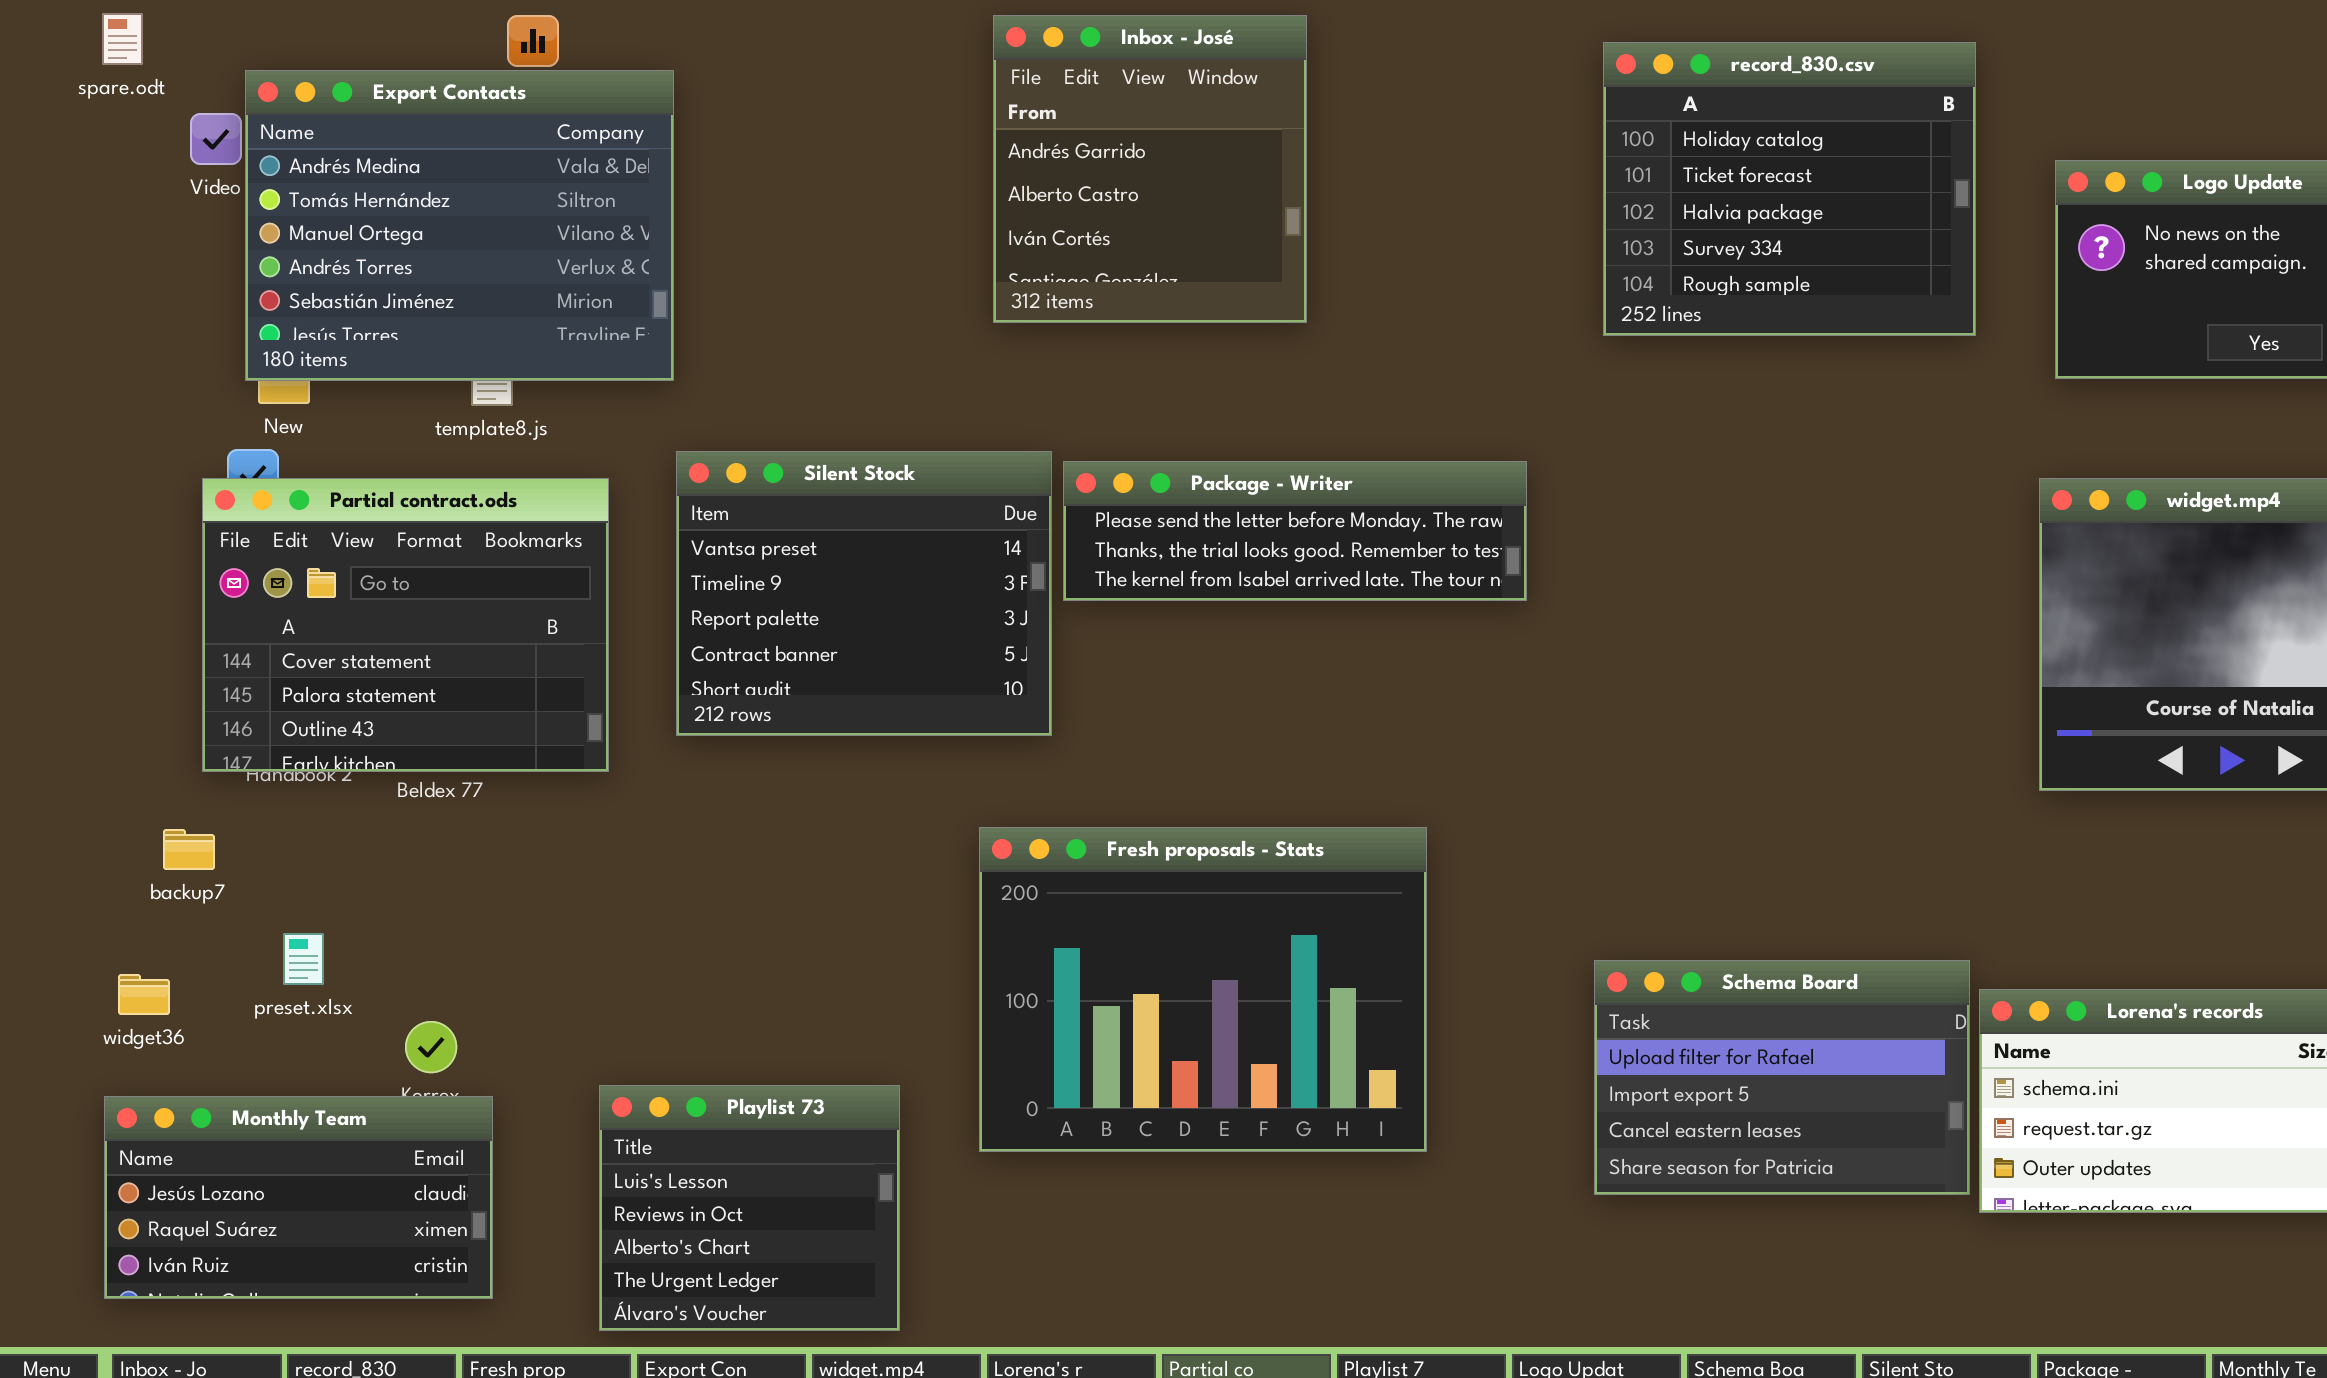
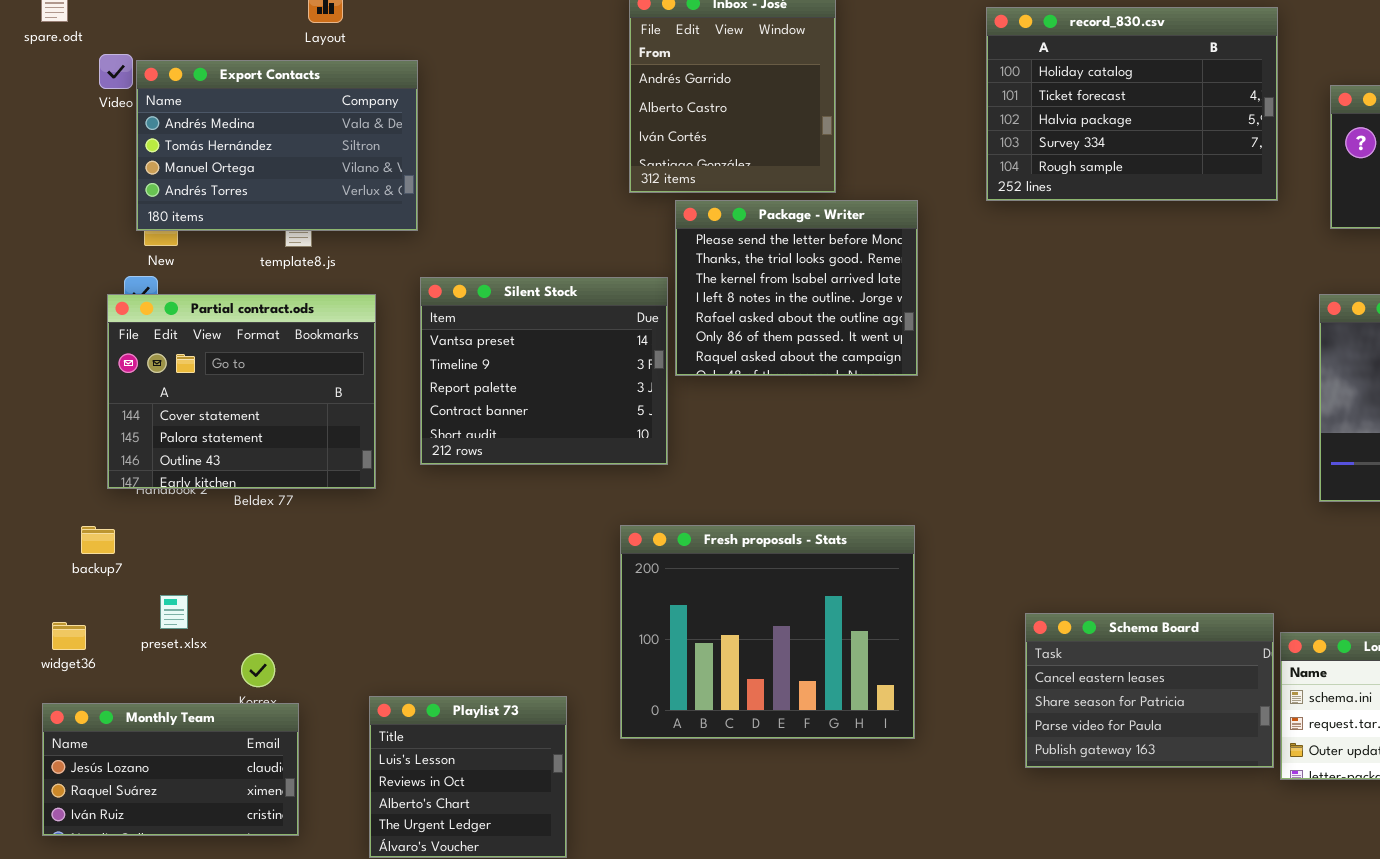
record_830.csv: [1603,42,1976,336] -> [986,7,1278,201], resized
Export Contacts: [245,70,674,381] -> [136,60,418,231], resized
Package - Writer: [1063,461,1527,601] -> [675,200,918,376], resized
Schema Board: [1594,960,1970,1195] -> [1025,613,1274,768], scrolled down 2 rows

